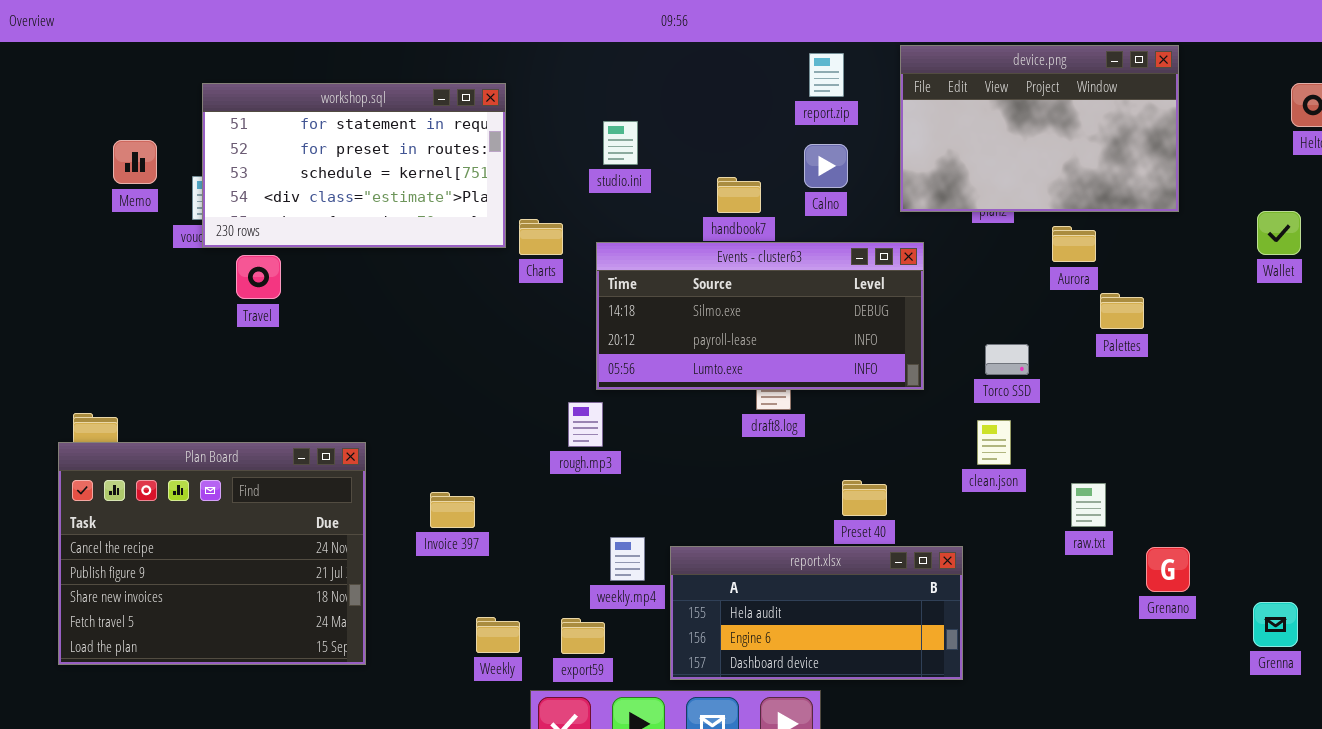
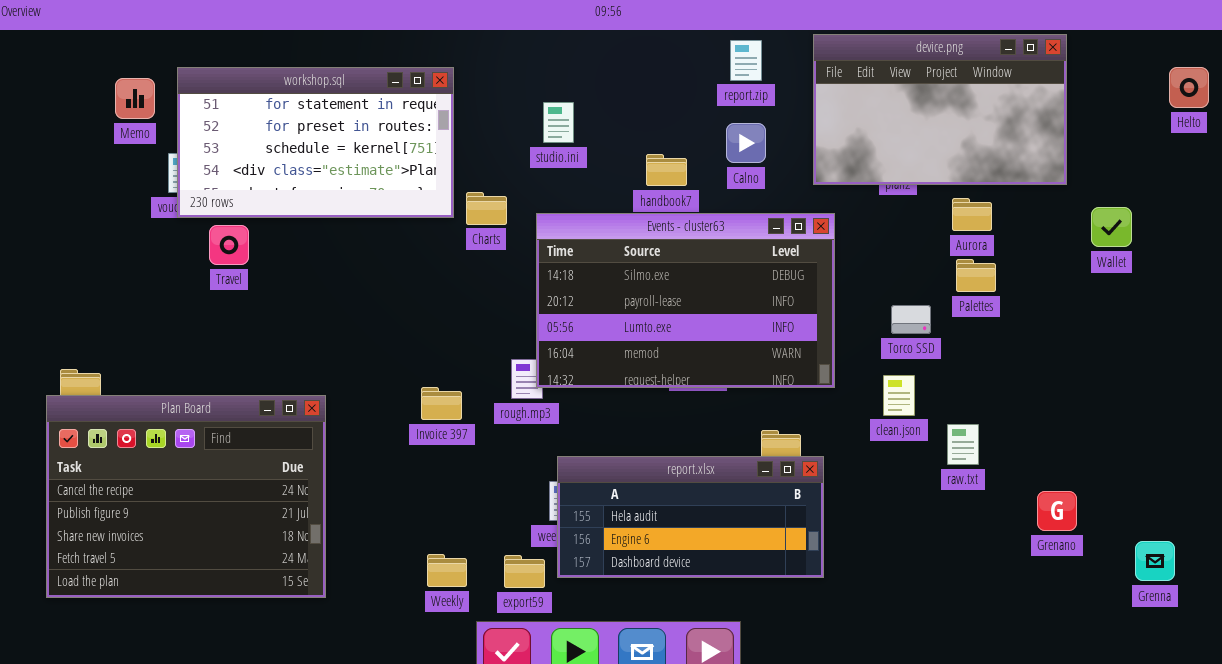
Memo: [113,140,157,184] -> [115,78,155,119], moved
Wallet: [1257,211,1301,255] -> [1091,207,1132,247], moved
Events - cluster63: [596,242,924,390] -> [536,213,835,388], resized
Palettes: [1100,293,1144,329] -> [956,259,996,292], moved
raw.txt: [1071,483,1106,527] -> [947,424,979,465], moved
Invoice 397: [430,492,475,528] -> [421,387,462,420], moved
report.xlsx: [670,546,963,680] -> [557,456,824,578], moved

